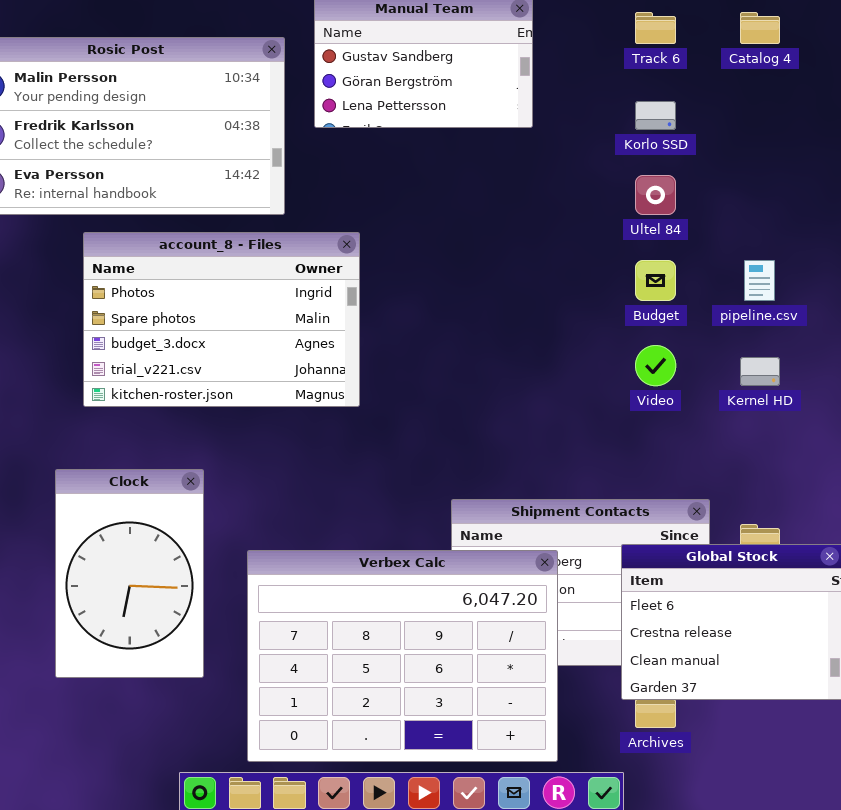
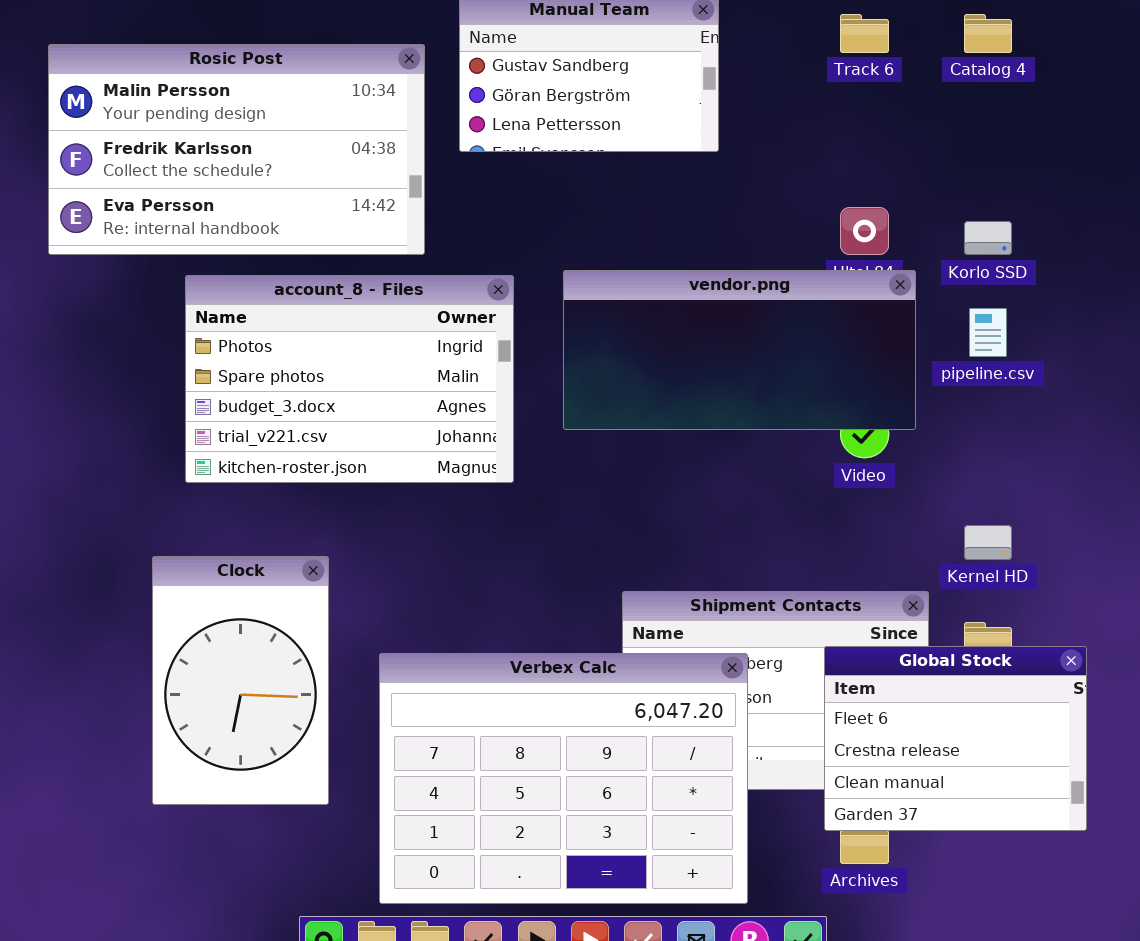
Korlo SSD: [635,101,676,130] -> [964,221,1012,255], moved
vendor.png: none -> [563,270,916,430], opened
Kernel HD: [740,357,780,386] -> [964,525,1012,560], moved

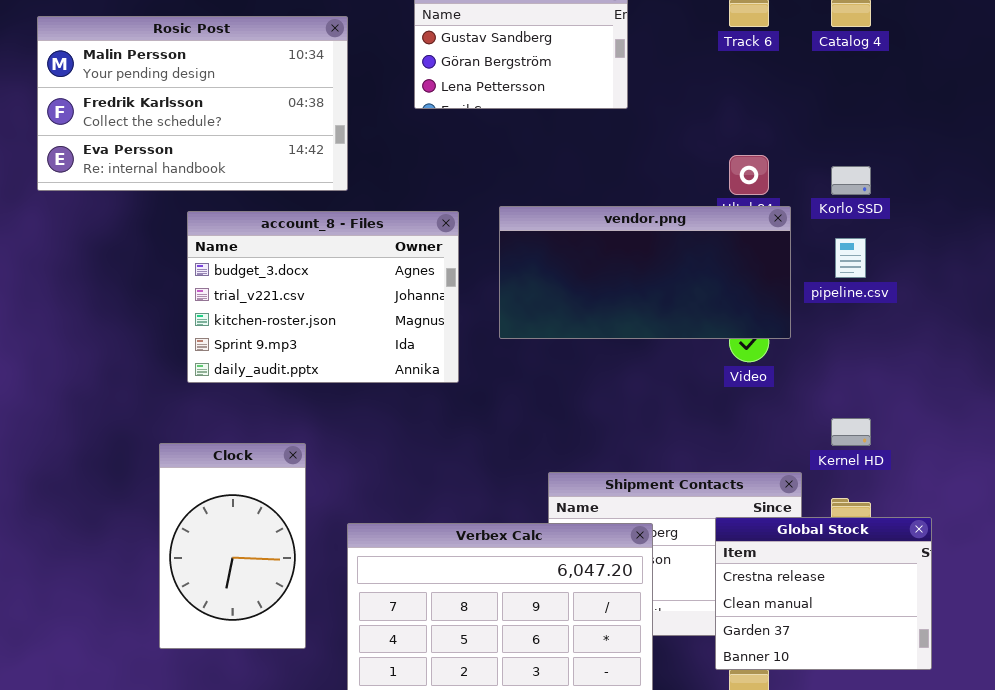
Rosic Post: [48,44,425,255] -> [37,16,348,191], moved
account_8 - Files: [185,275,514,483] -> [187,211,459,383], scrolled down 2 rows
Global Stock: [824,646,1087,831] -> [715,517,932,670], scrolled down 1 row

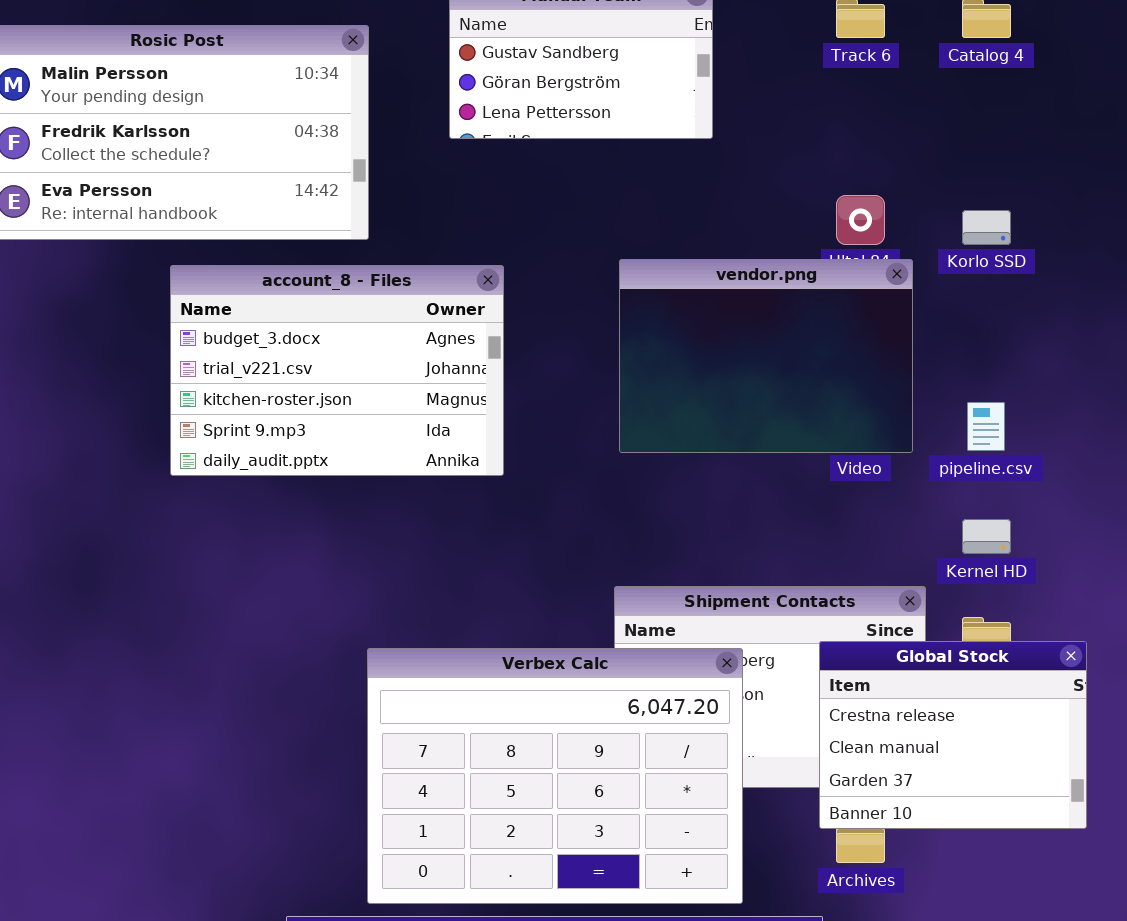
vendor.png: [499,206,791,339] -> [619,259,913,453], resized
pipeline.csv: [835,238,866,278] -> [967,402,1005,451], moved
Clock: [159,443,306,649] -> none, closed

